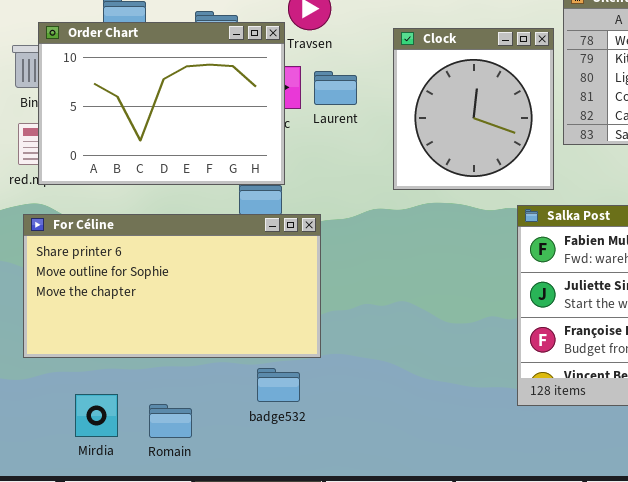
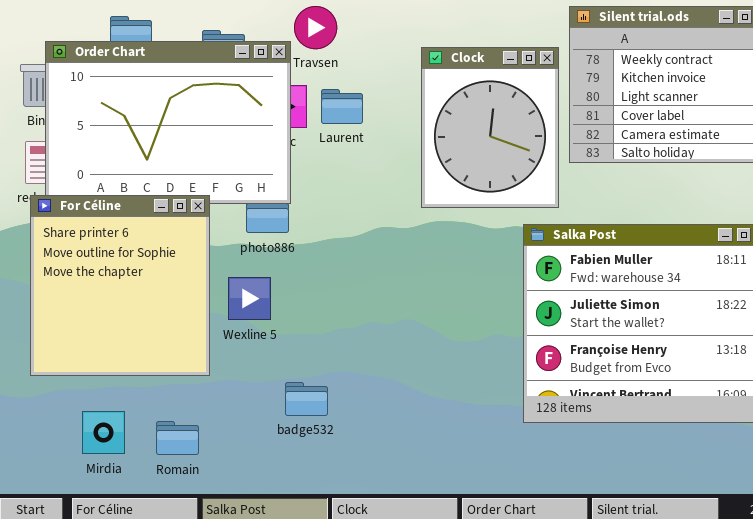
Clock: [393,28,554,190] -> [421,47,559,208], resized
For Céline: [23,214,321,358] -> [30,195,210,376], resized
badge532: [257,368,300,402] -> [285,382,328,416], moved

